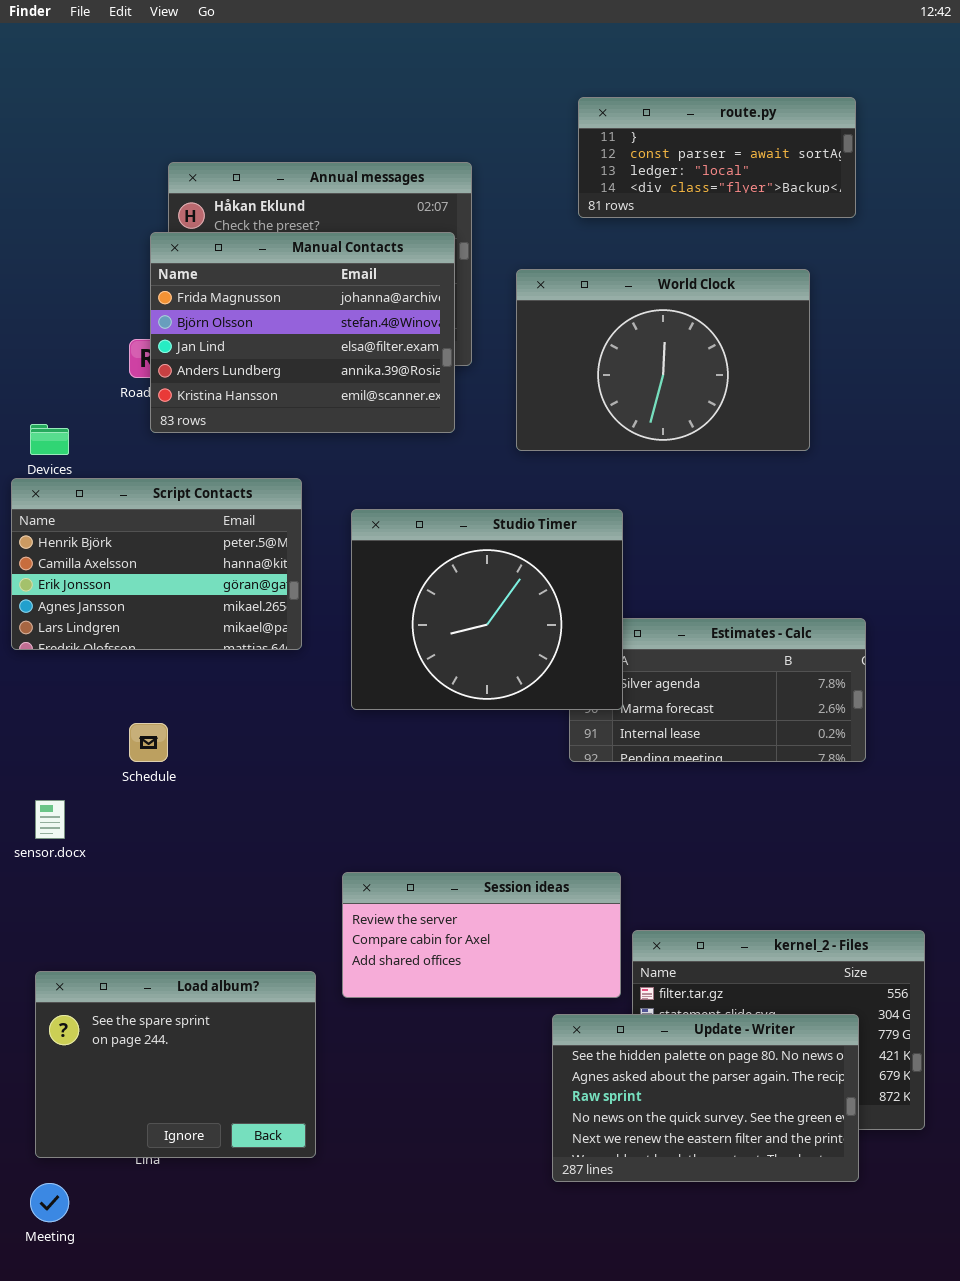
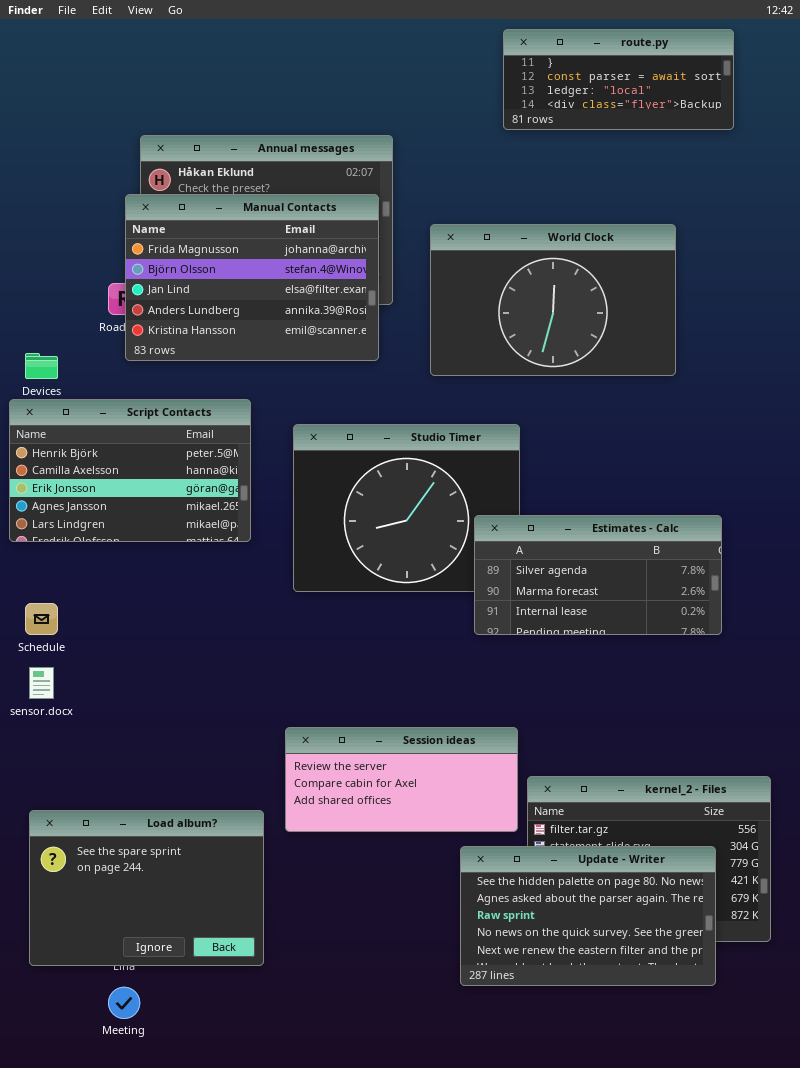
route.py: [578,97,856,218] -> [503,29,734,130], moved
Estimates - Calc: [569,618,866,762] -> [474,515,722,635], raised
Schedule: [129,723,168,762] -> [25,603,58,635], moved
Meeting: [30,1183,69,1222] -> [108,987,140,1019], moved

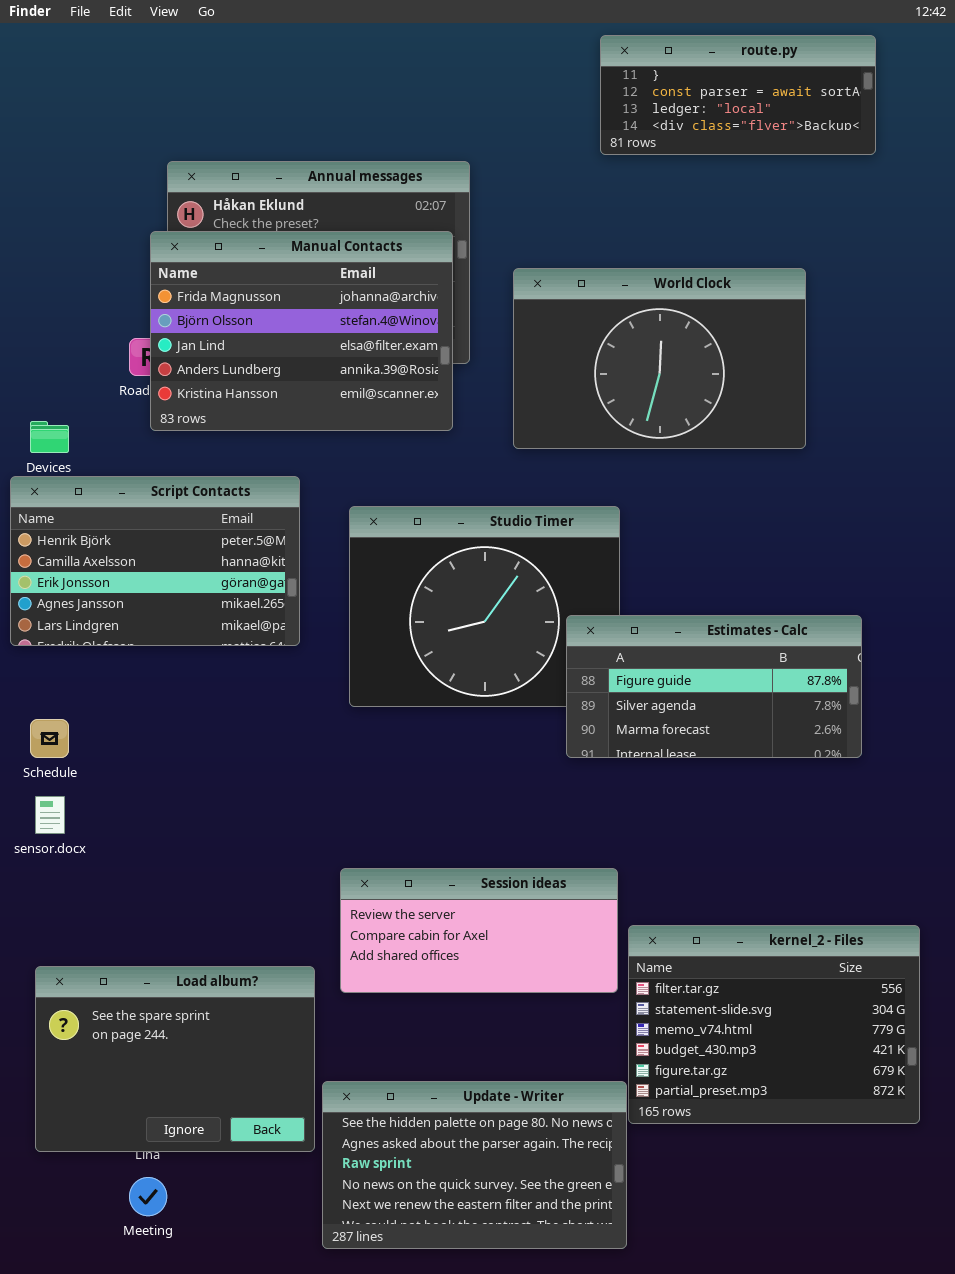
Estimates - Calc: [474,515,722,635] -> [566,615,862,758], scrolled up 1 row
Update - Writer: [460,846,716,986] -> [322,1081,627,1249], moved

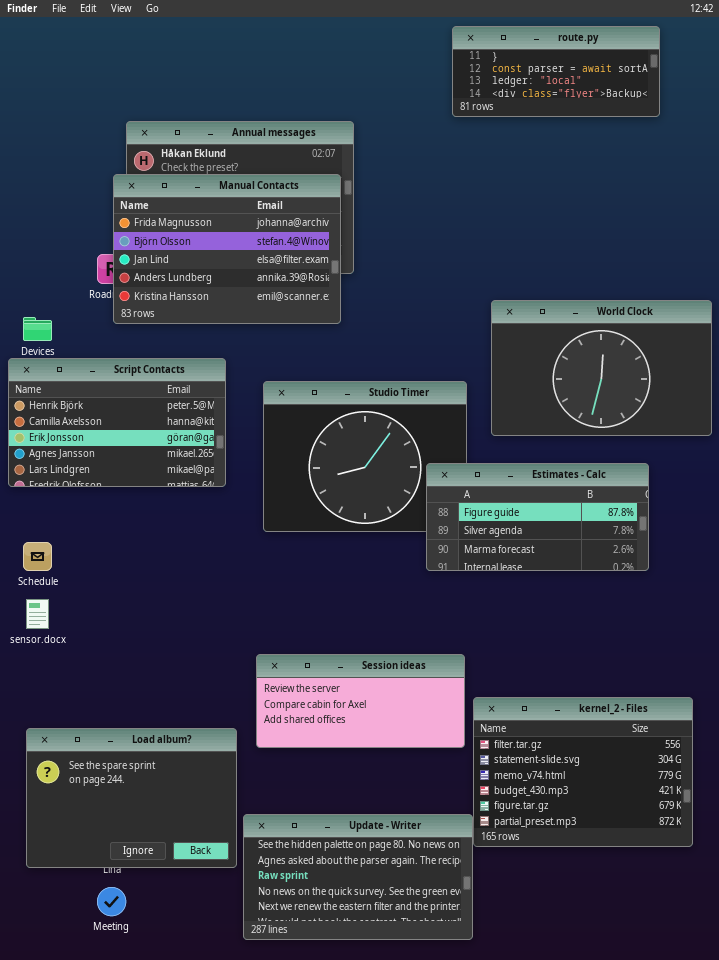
World Clock: [513,268,806,449] -> [491,300,712,436], moved

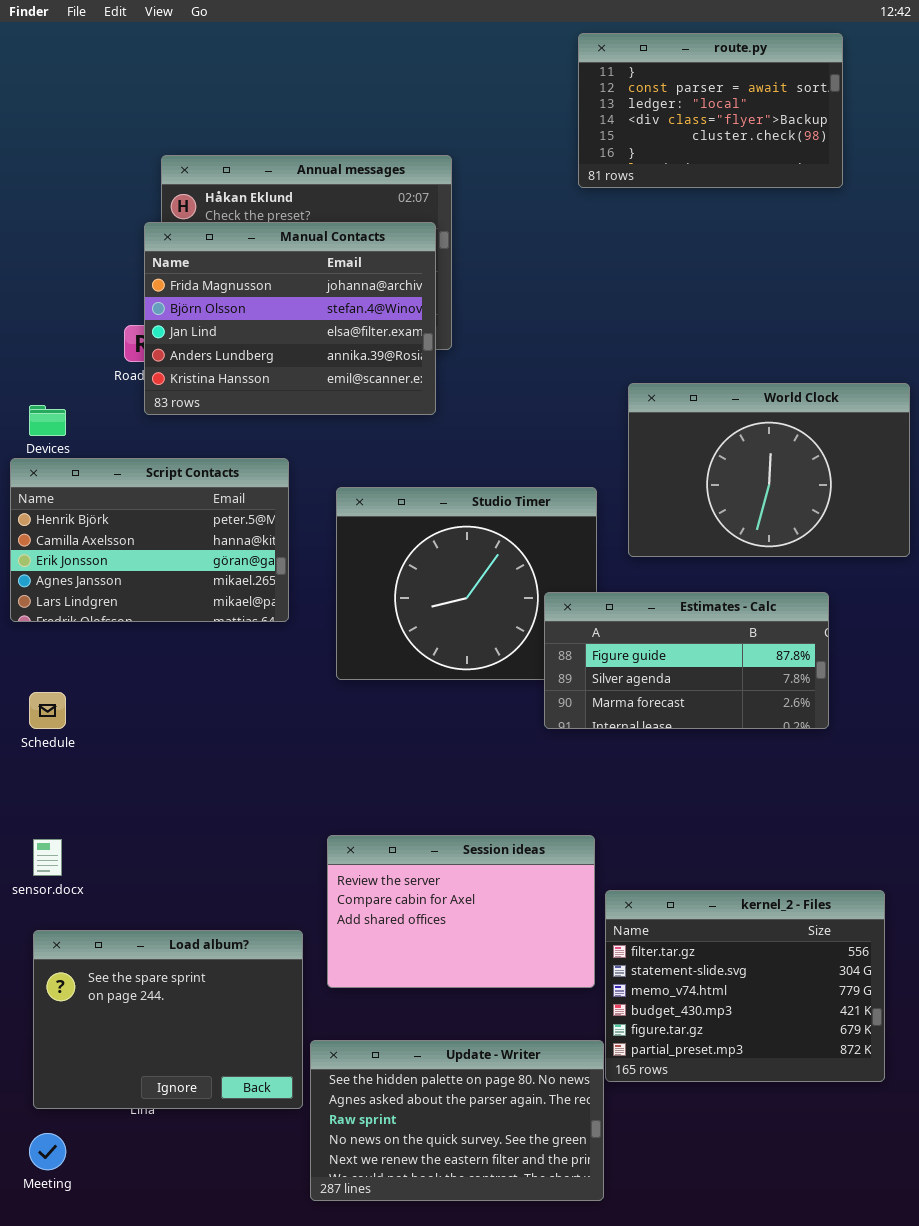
route.py: [452,26,660,117] -> [578,33,843,188], resized
sensor.docx: [26,599,49,629] -> [33,839,62,876], moved
Session ideas: [256,654,465,748] -> [327,835,595,988], resized
Meeting: [97,887,126,916] -> [29,1133,66,1170], moved

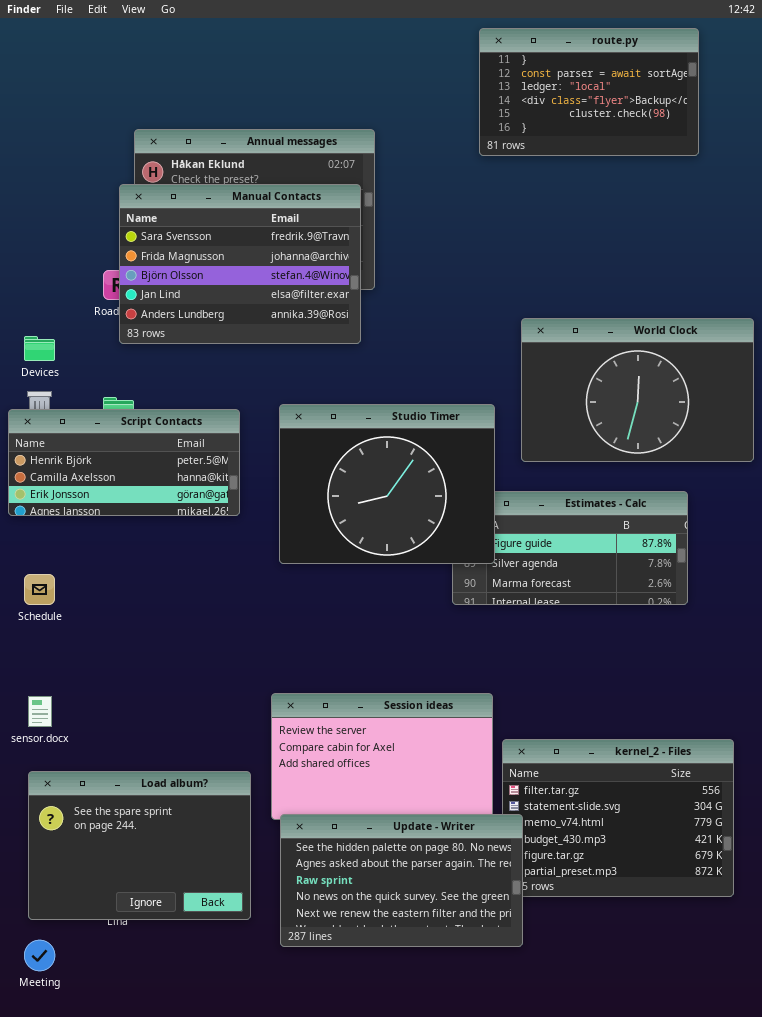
Manual Contacts: [144,222,436,415] -> [119,184,361,344], scrolled up 1 row
Script Contacts: [10,458,289,622] -> [8,409,240,516], resized
Studio Timer: [336,487,597,680] -> [279,404,495,564], raised
Update - Writer: [310,1040,604,1201] -> [280,814,523,947], moved

